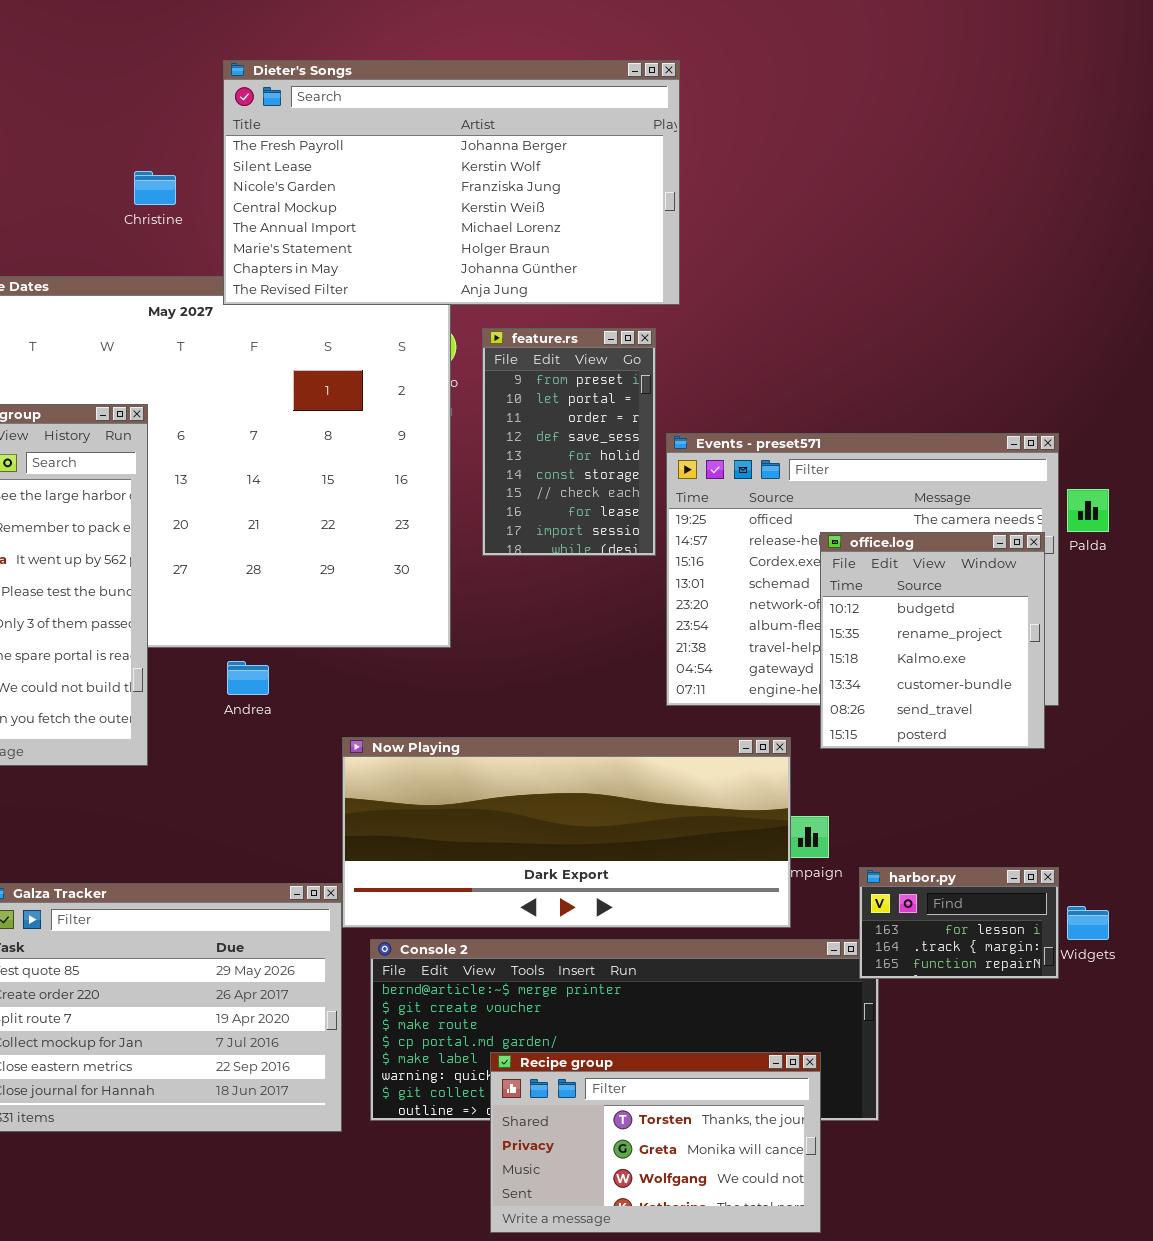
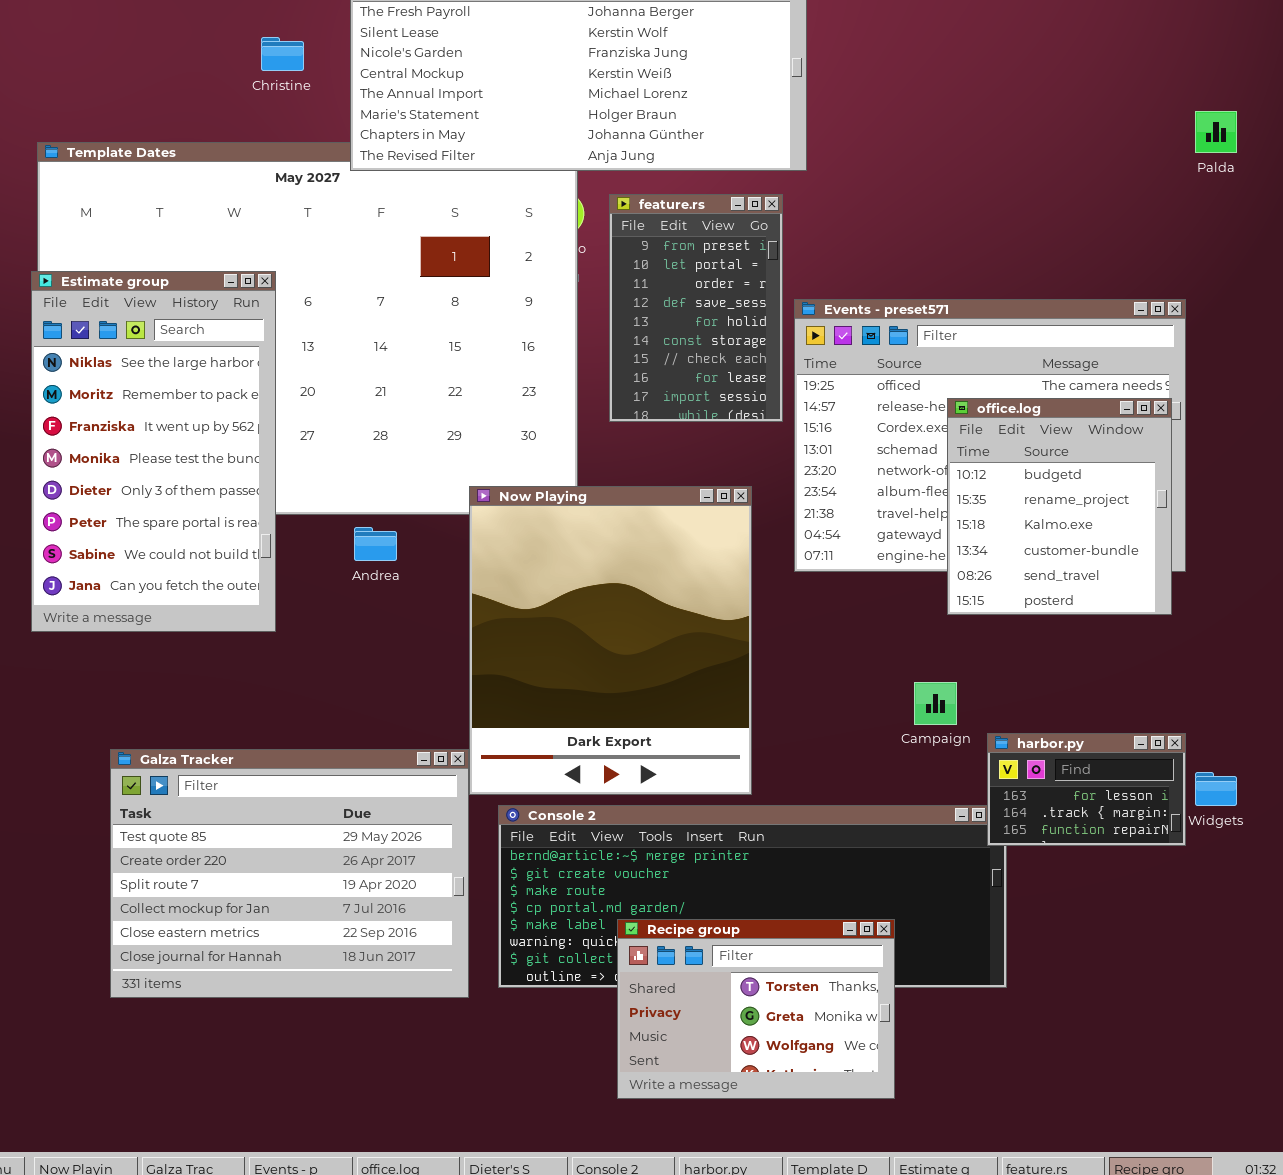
Palda: [1067,489,1109,532] -> [1195,111,1237,153], moved
Now Playing: [342,737,791,928] -> [469,486,752,795], resized
Recipe group: [490,1052,821,1233] -> [617,919,895,1099], resized

